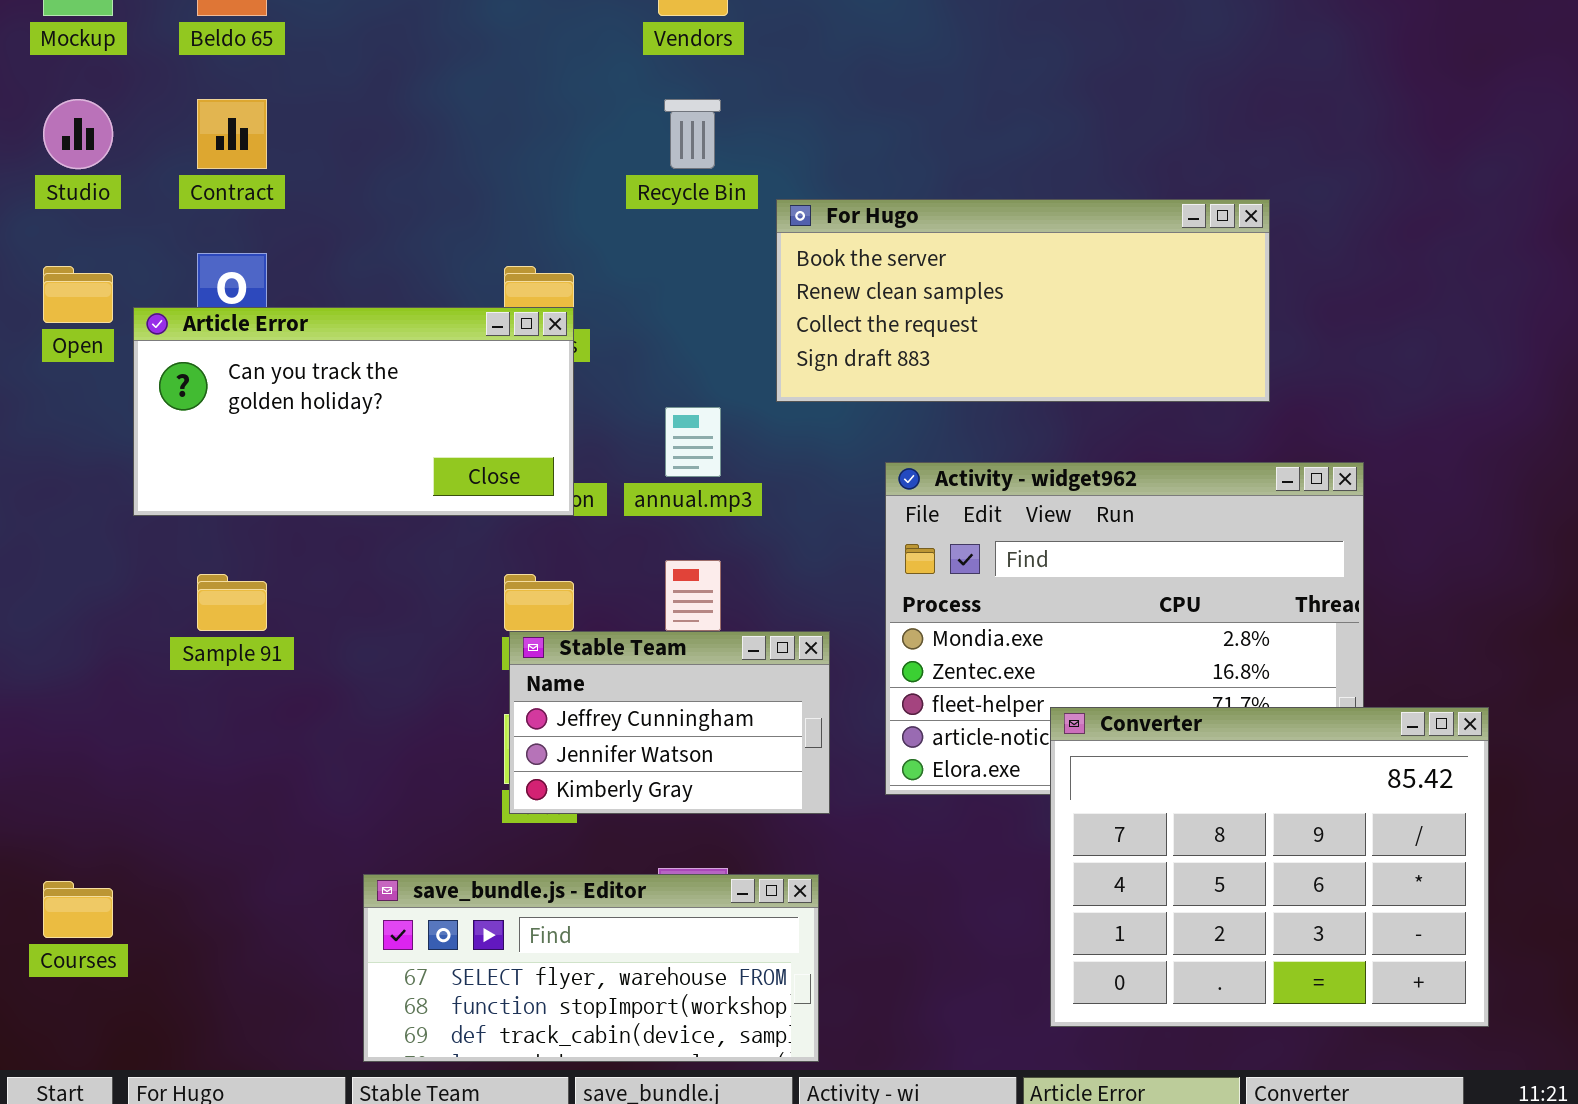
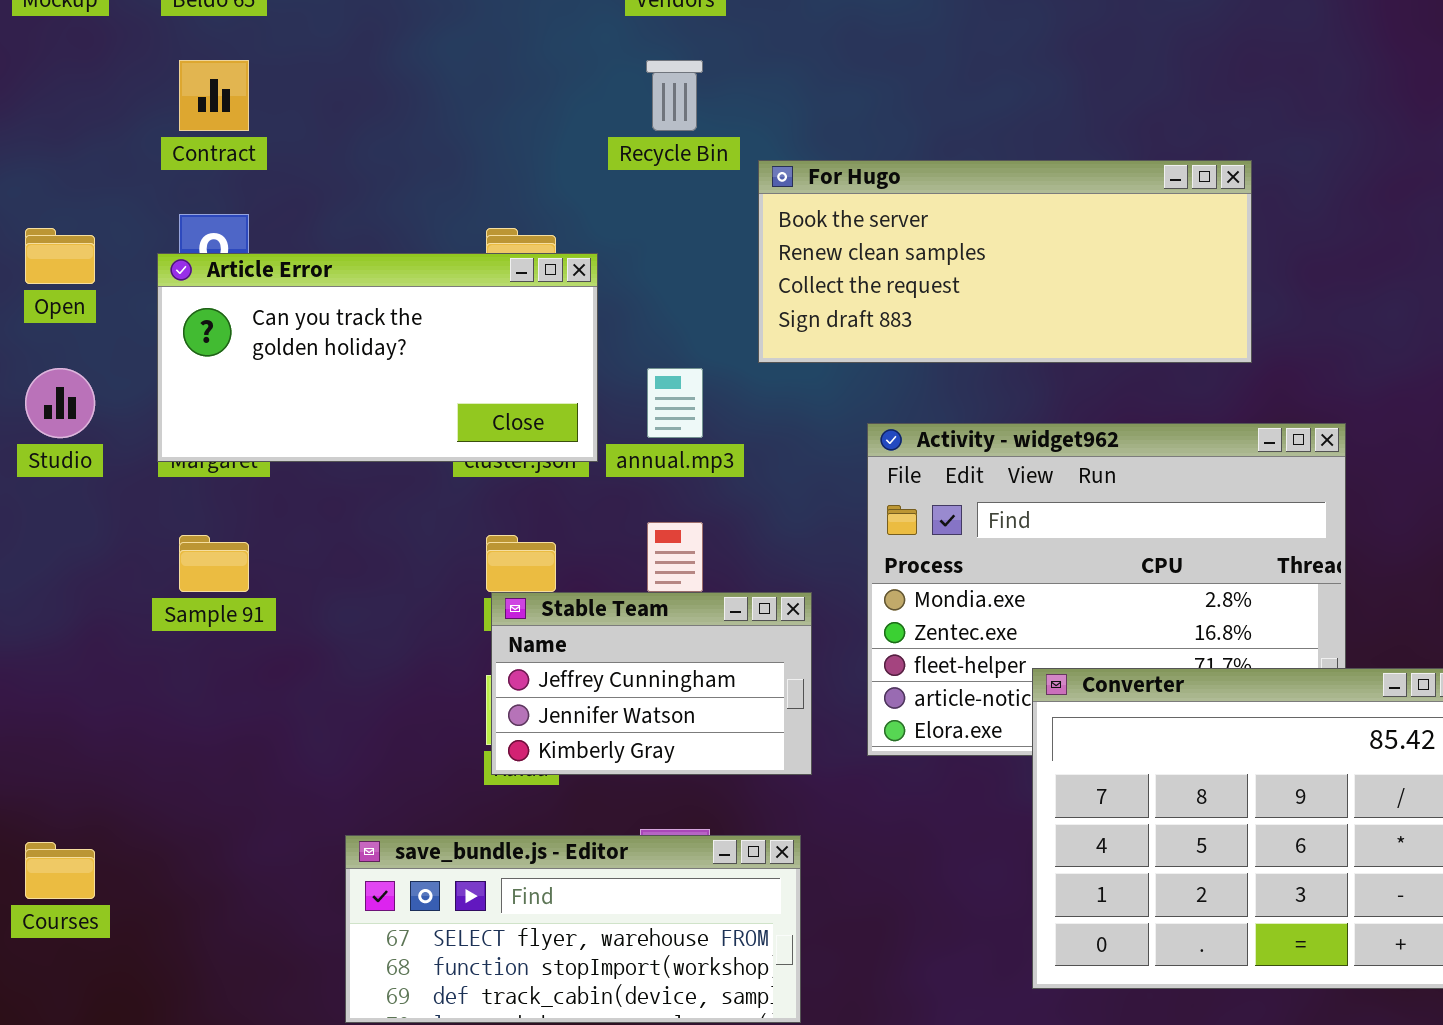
Studio: [43,99,113,169] -> [25,368,95,438], moved
Article Error: [133,307,574,516] -> [157,253,598,462], moved

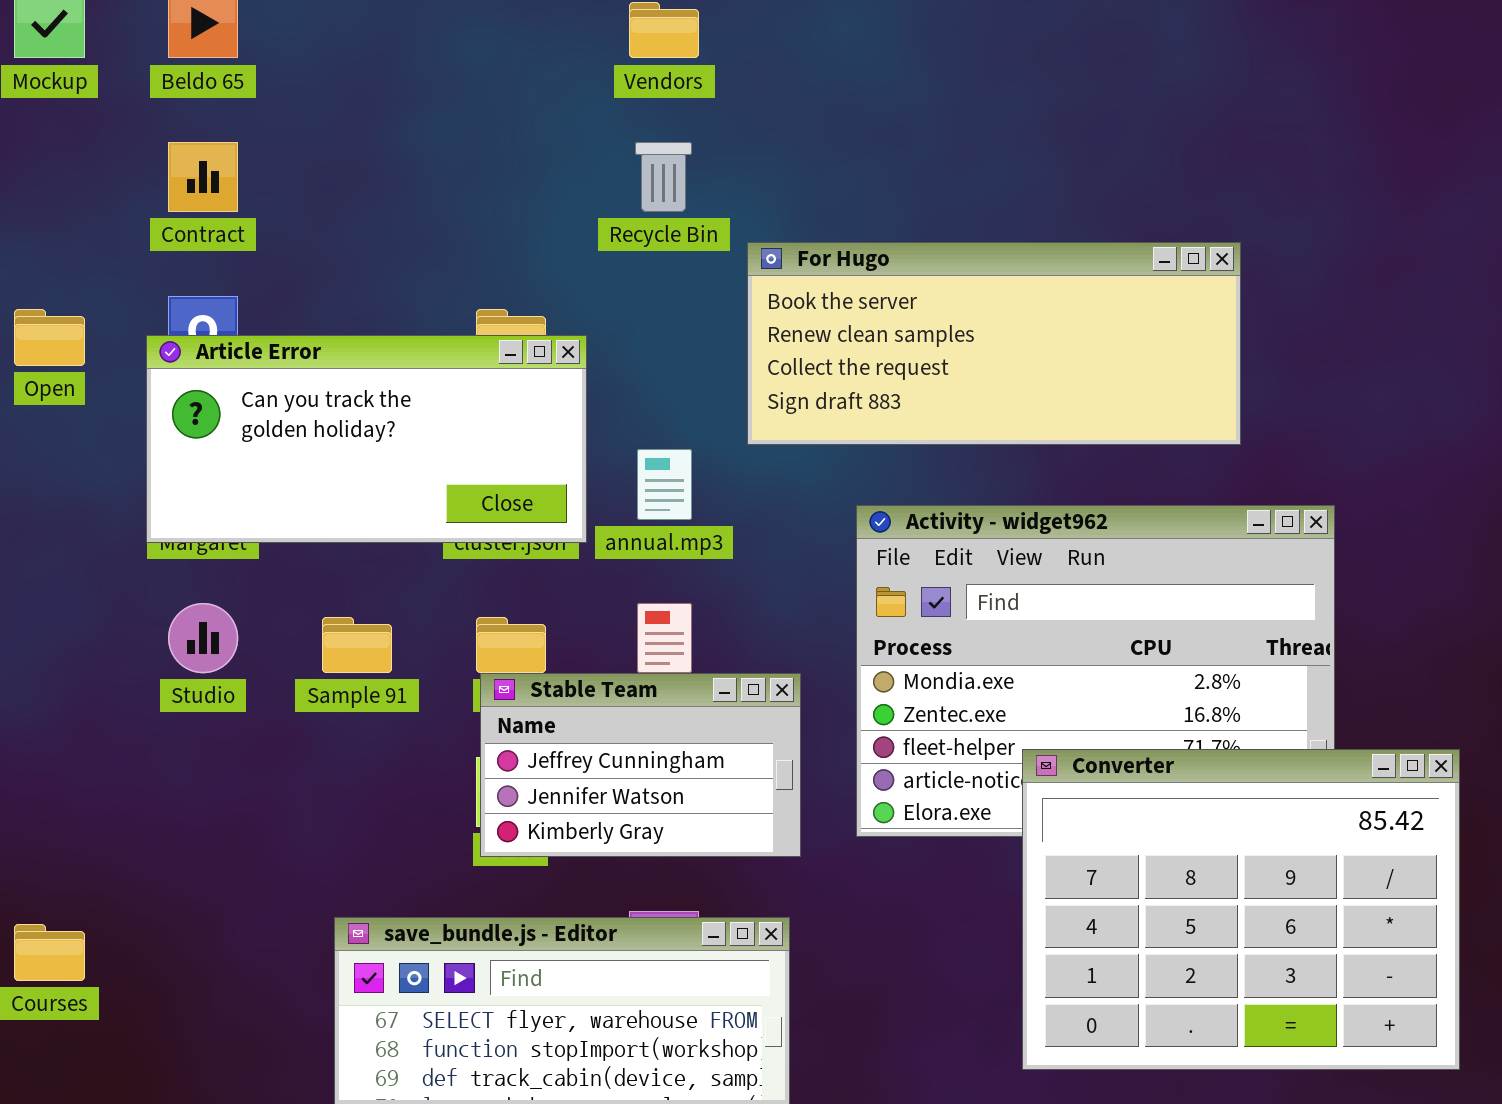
Studio: [25,368,95,438] -> [168,603,238,673], moved
Sample 91: [179,535,249,592] -> [322,617,392,673], moved

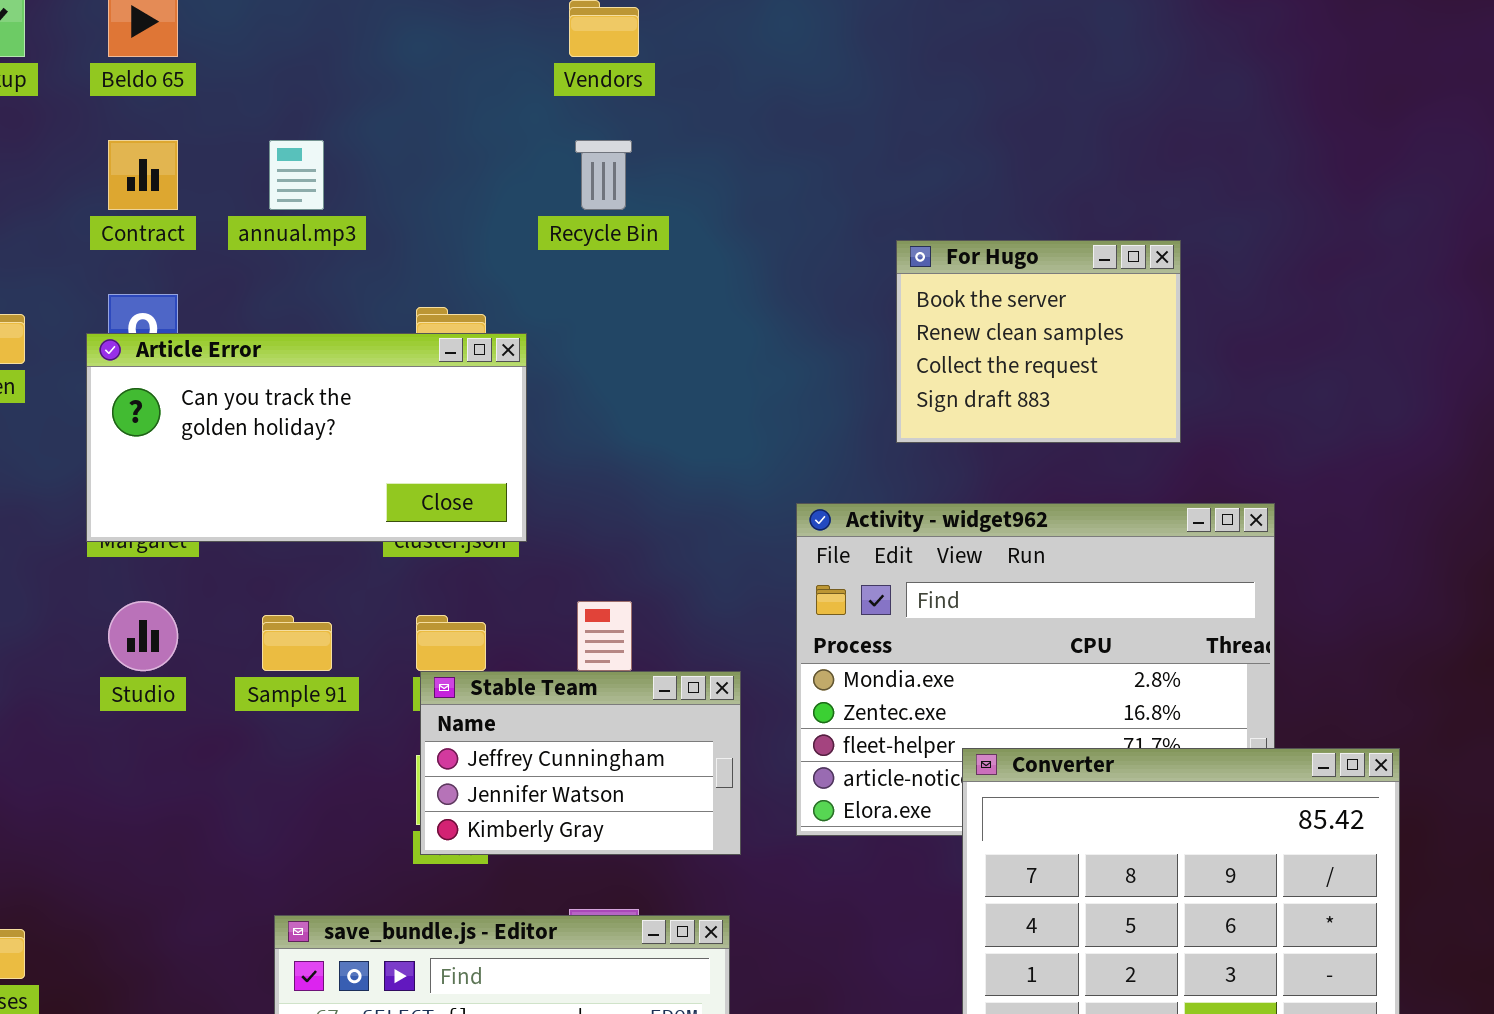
For Hugo: [747,242,1241,445] -> [896,240,1181,443], resized
annual.mp3: [637,449,692,520] -> [269,140,324,210], moved

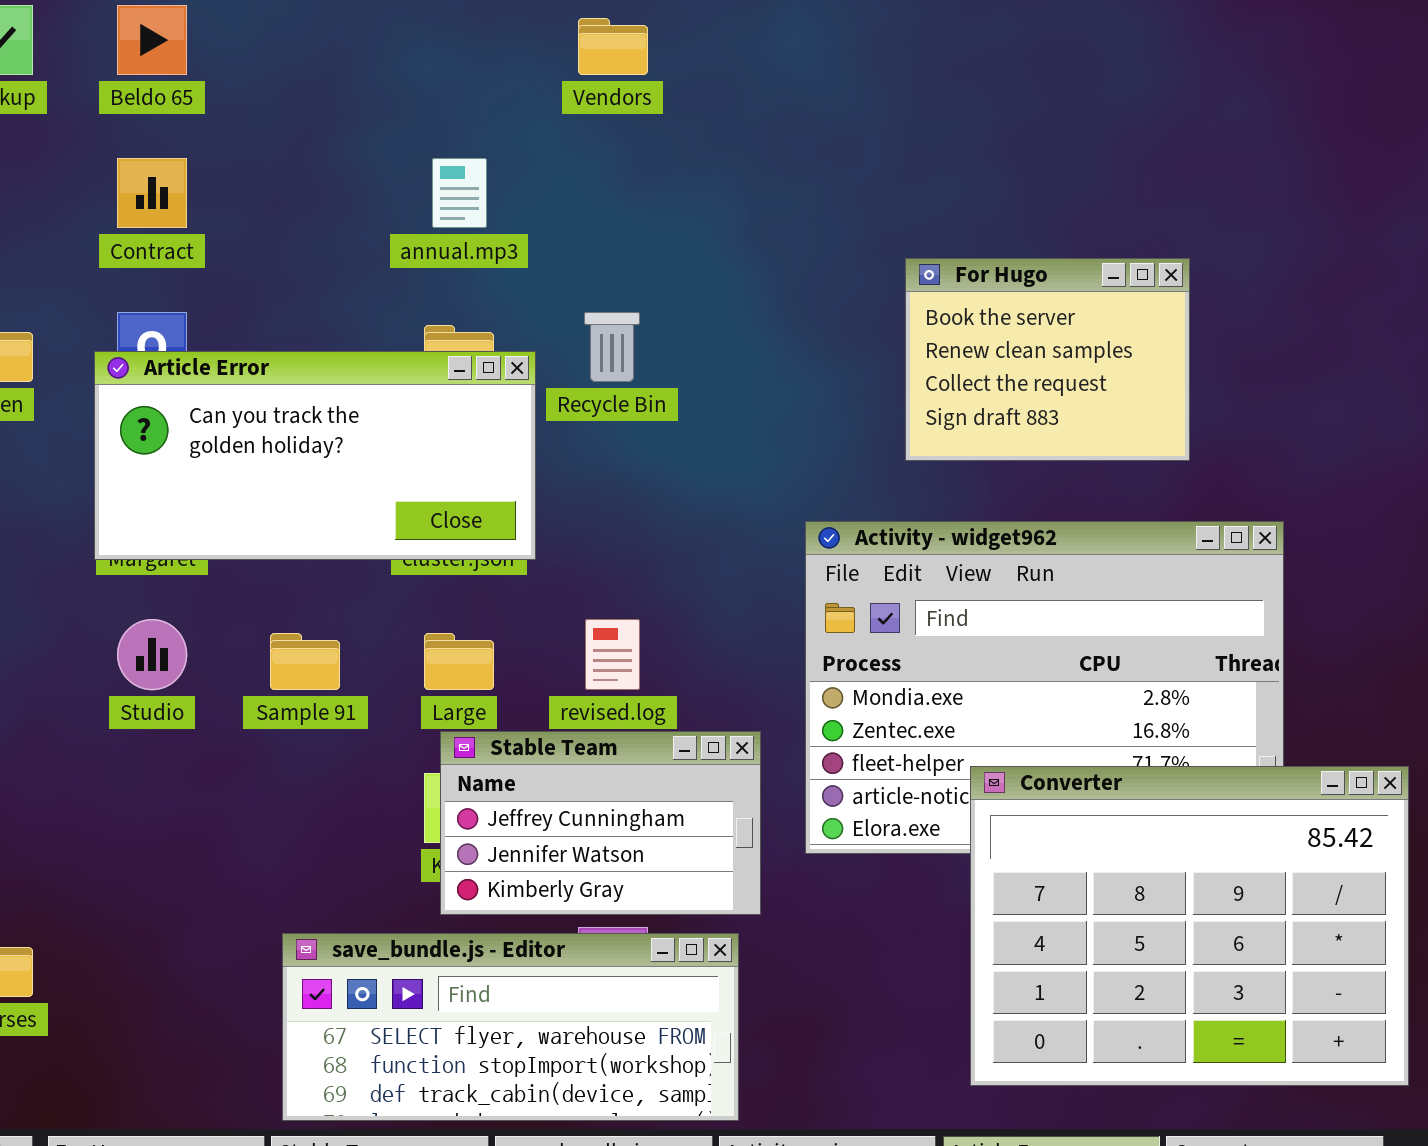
annual.mp3: [269,140,324,210] -> [432,158,487,228], moved
Recycle Bin: [575,140,632,210] -> [584,312,640,382], moved
Stable Team: [420,671,741,855] -> [440,731,761,915], moved

